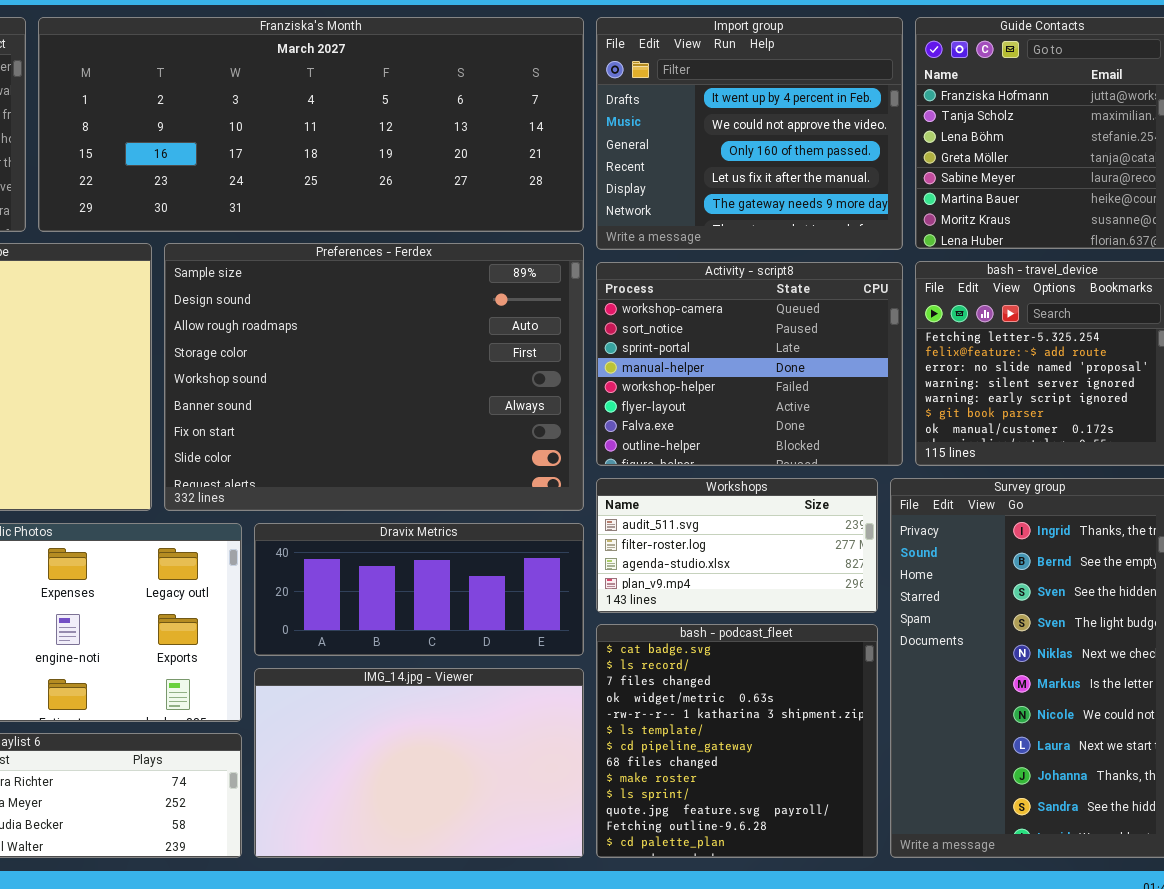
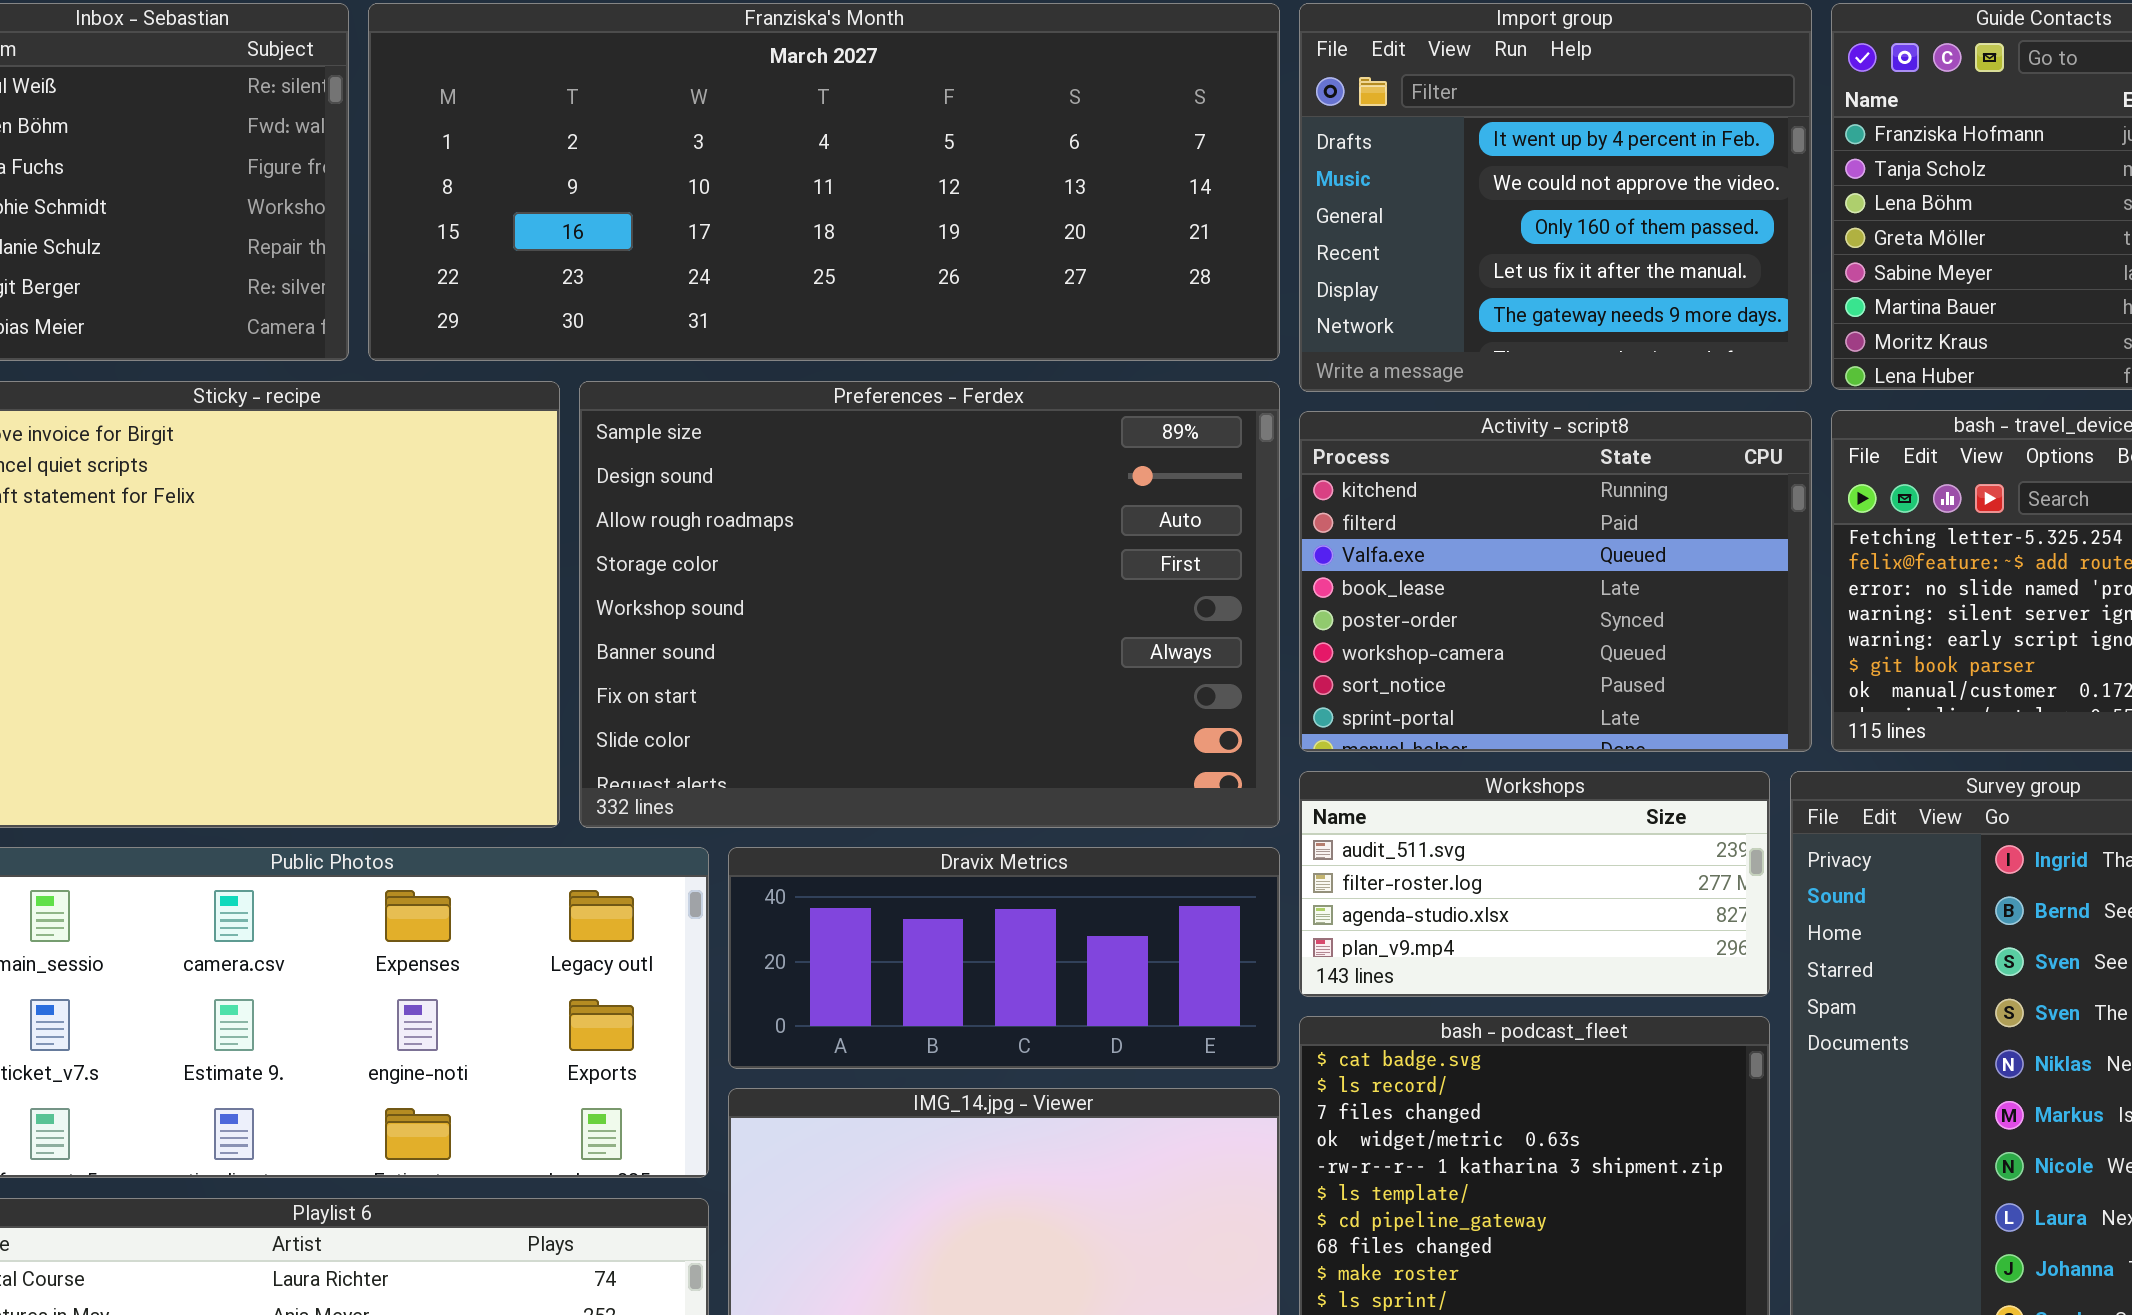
Activity - script8: [596,262,903,466] -> [1299,411,1812,752], scrolled up 5 rows

